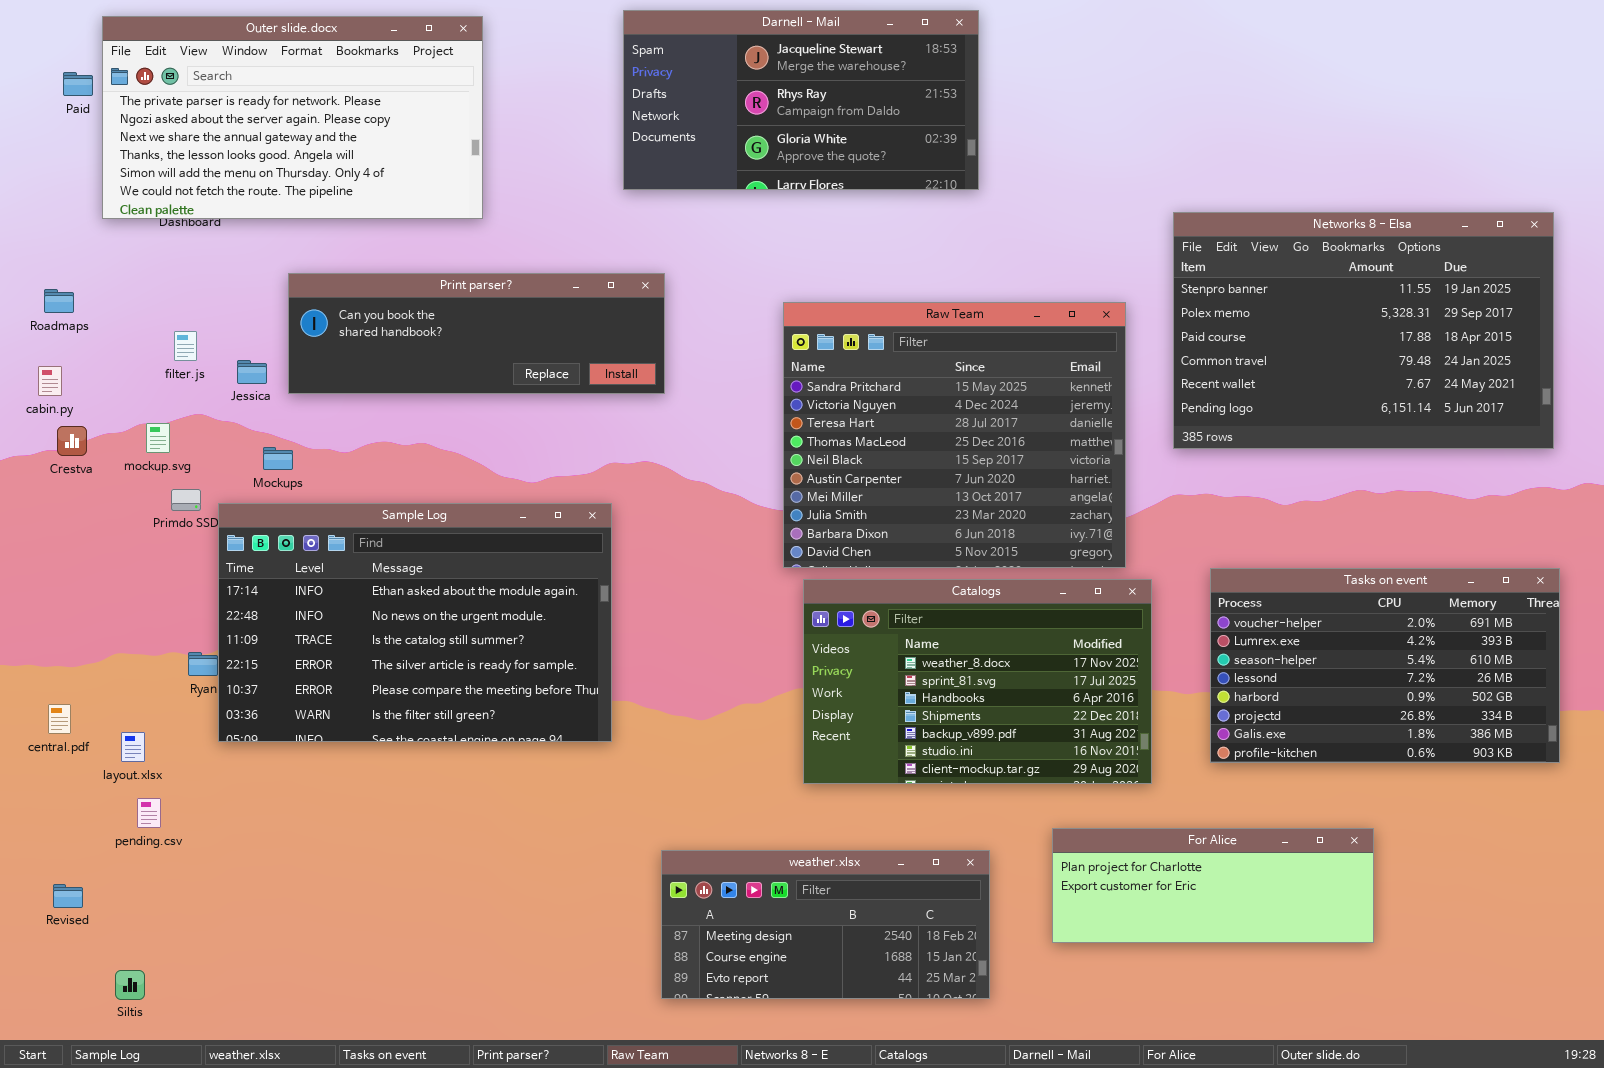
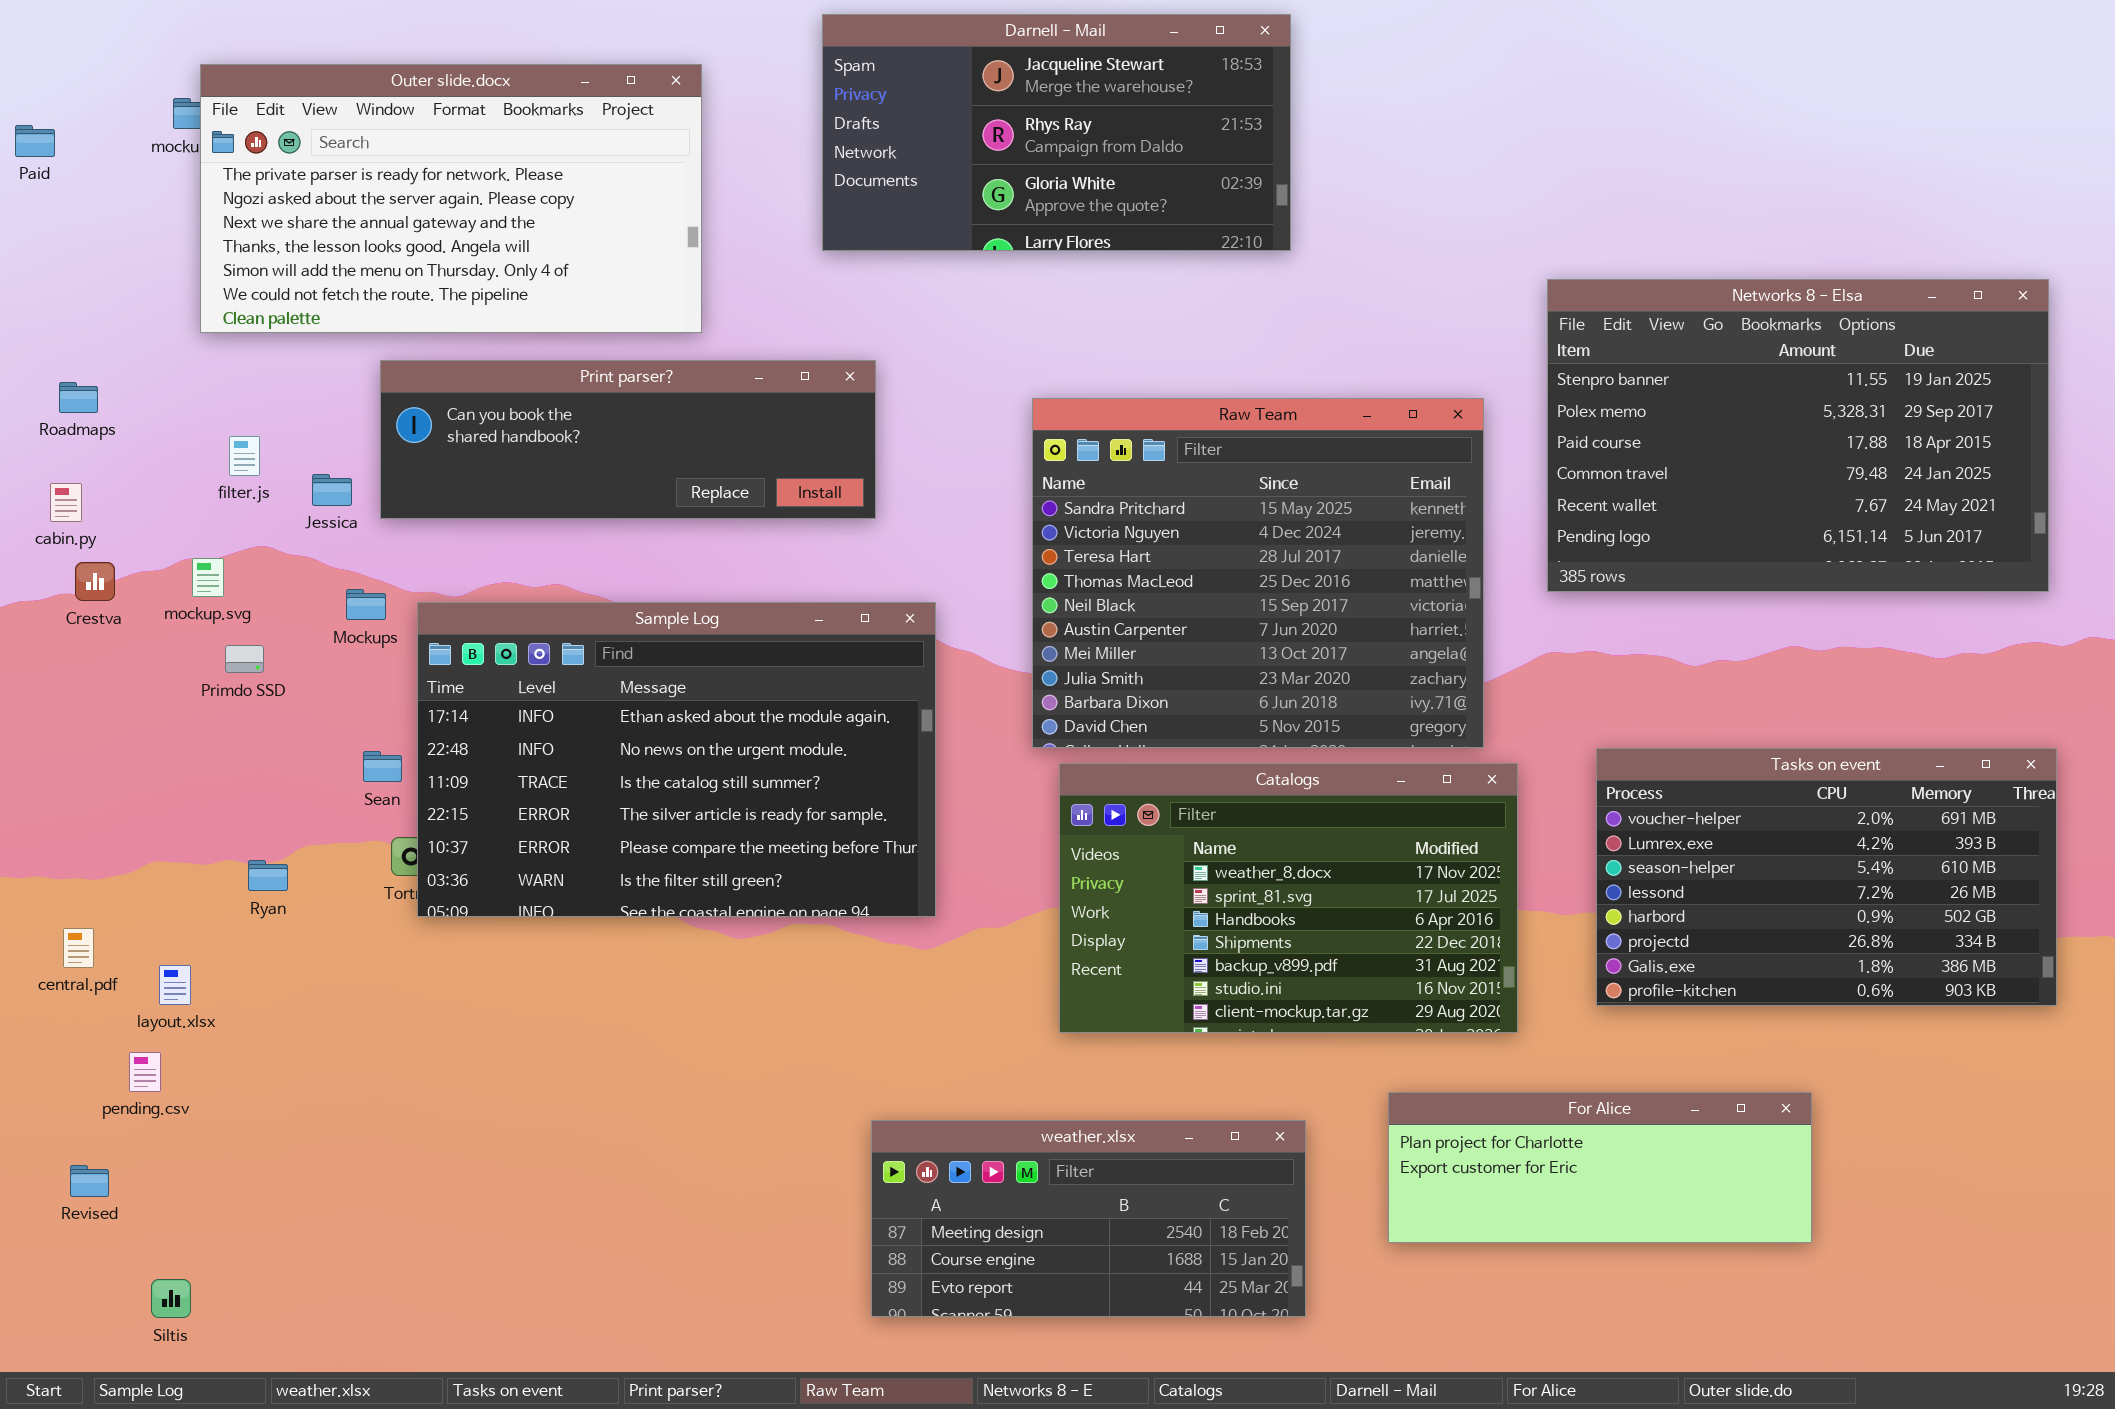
Outer slide.docx: [102,16,483,219] -> [200,64,702,333], moved
Paid: [63,72,93,96] -> [15,125,55,157], moved
Sample Log: [218,503,612,742] -> [417,602,936,917], moved
pending.csv: [137,798,161,828] -> [129,1052,161,1092], moved

